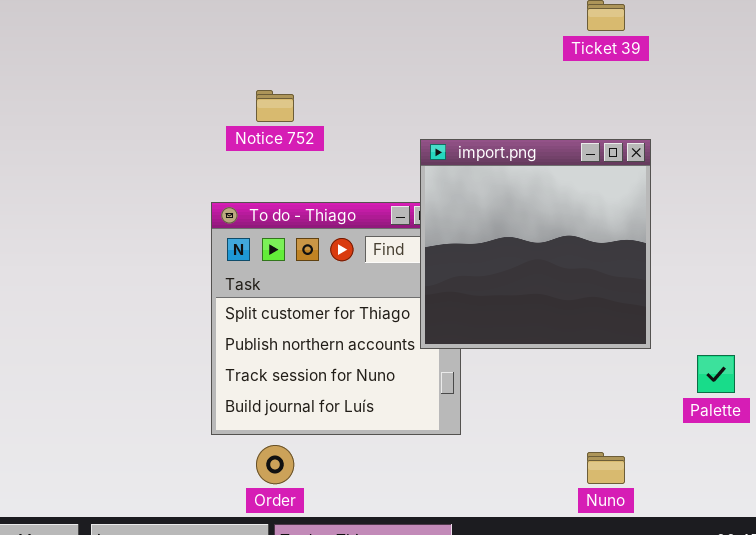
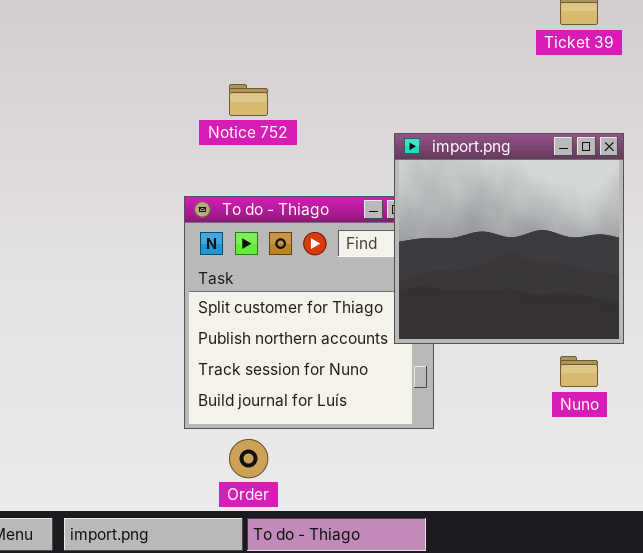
Nuno: [587,452,625,484] -> [560,356,598,387], moved

